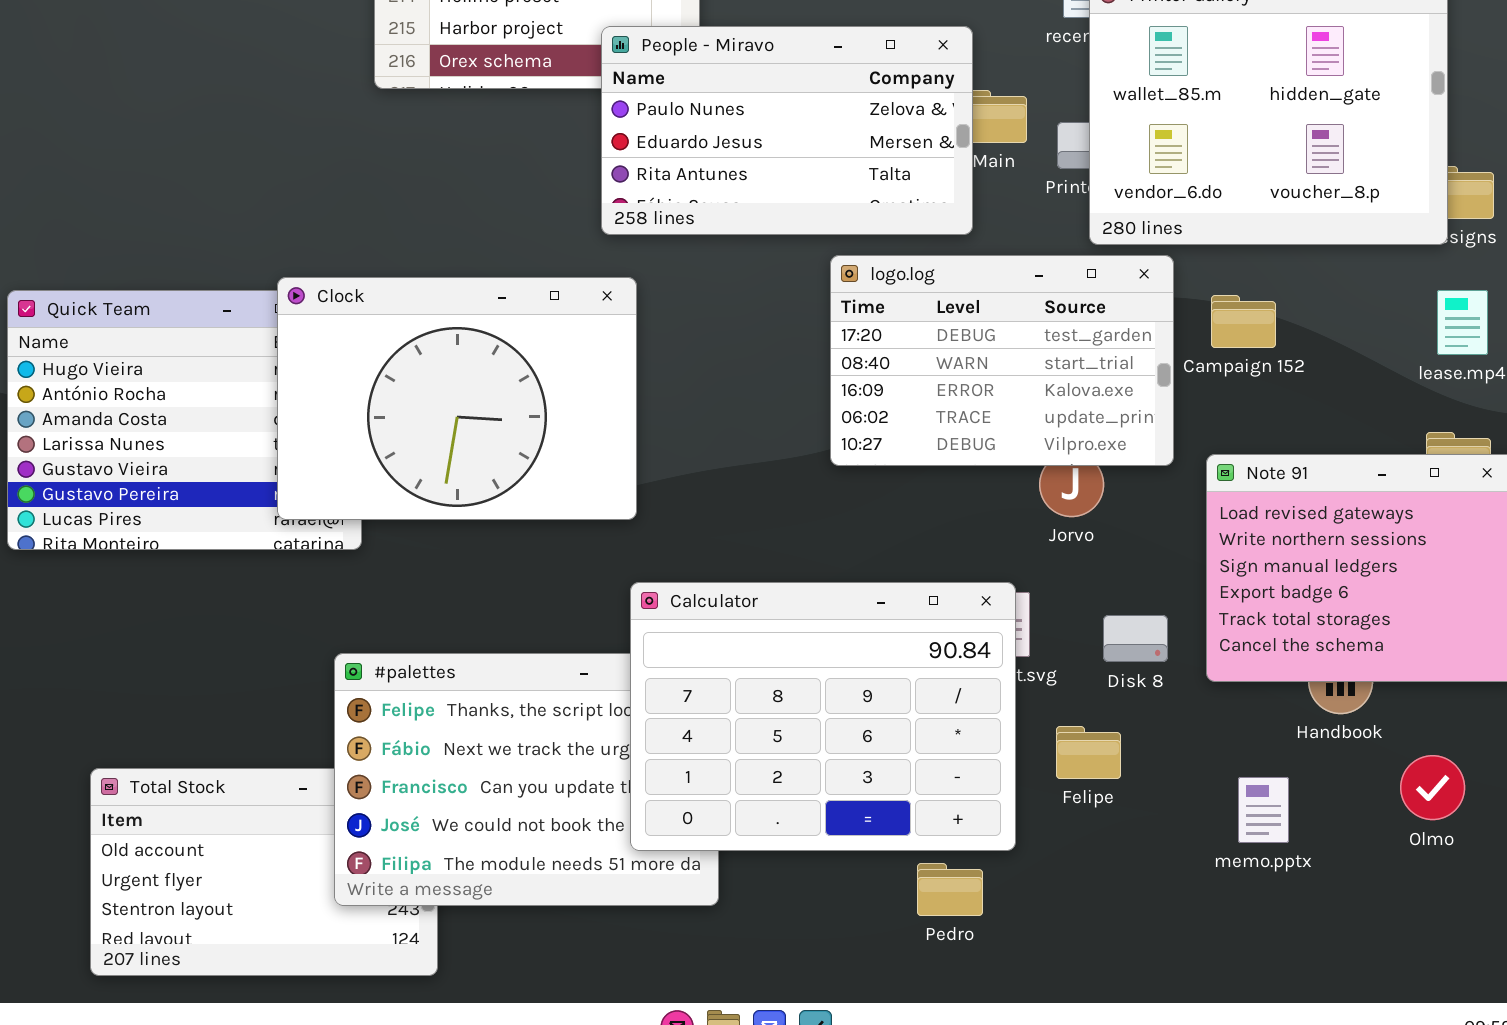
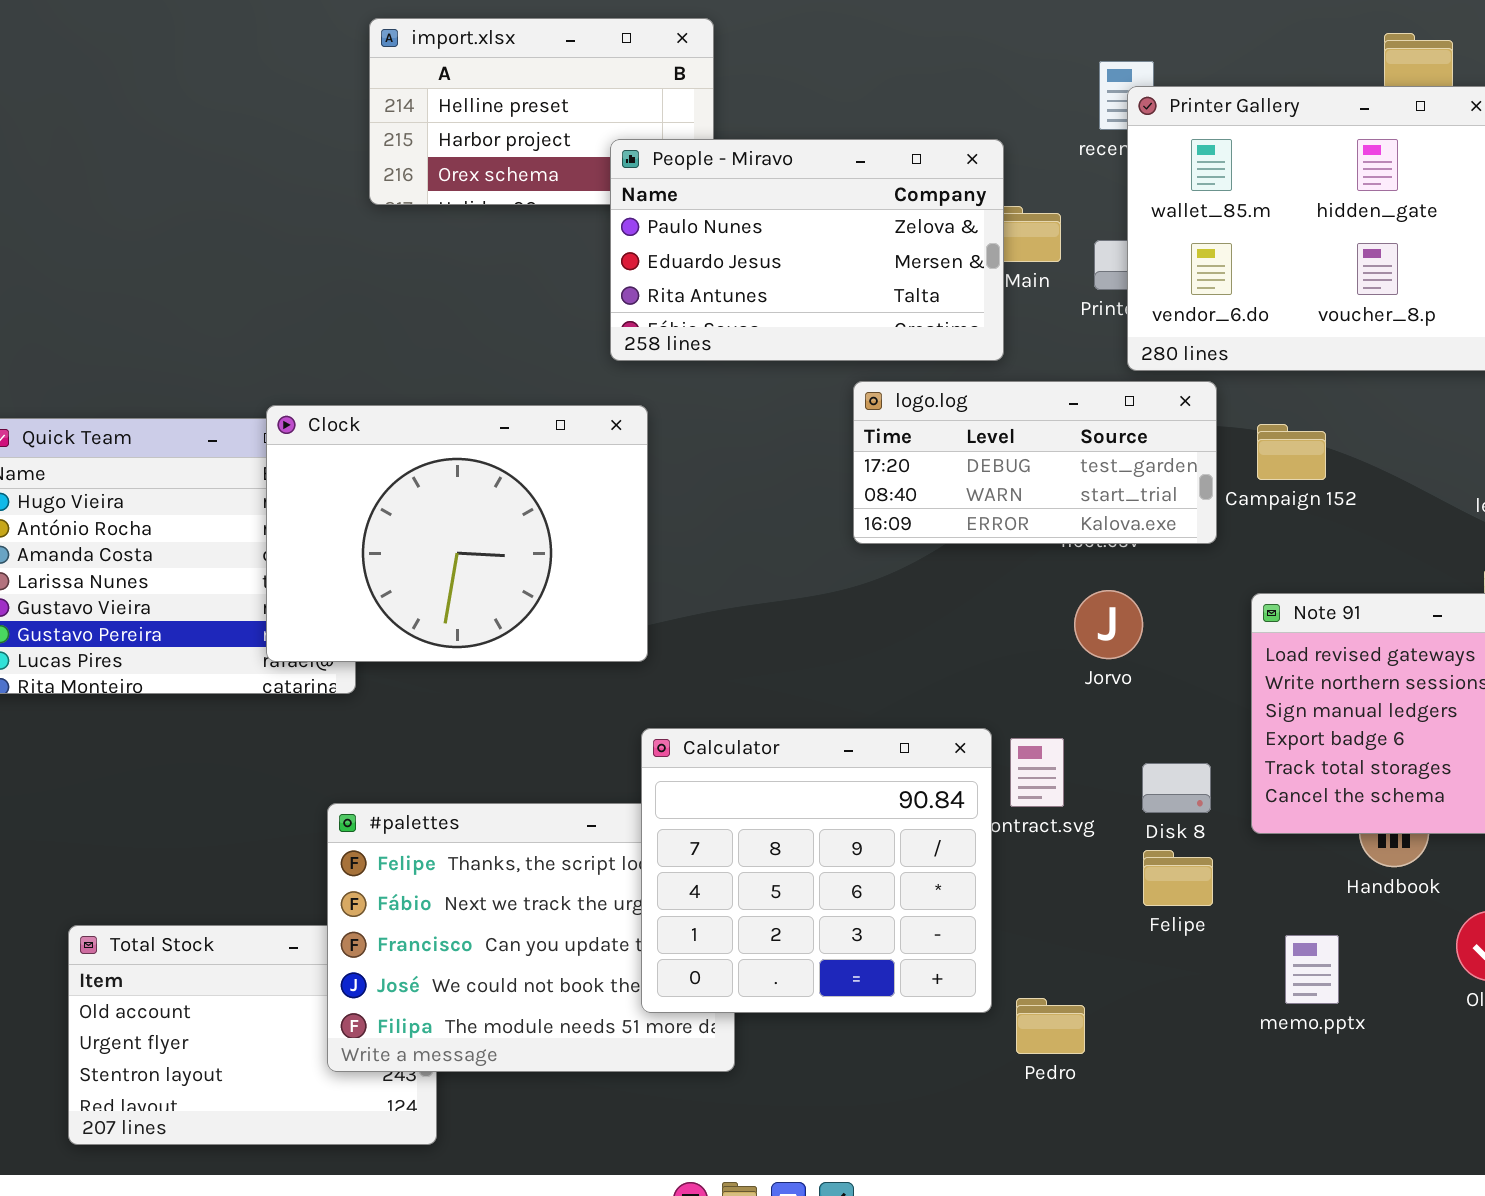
logo.log: [830,255,1174,466] -> [853,381,1217,544], resized
Calculator: [630,582,1016,851] -> [641,728,992,1013], resized
Felipe: [1056,726,1121,779] -> [1143,850,1213,906], moved
Pedro: [917,863,983,916] -> [1016,998,1085,1054], moved

